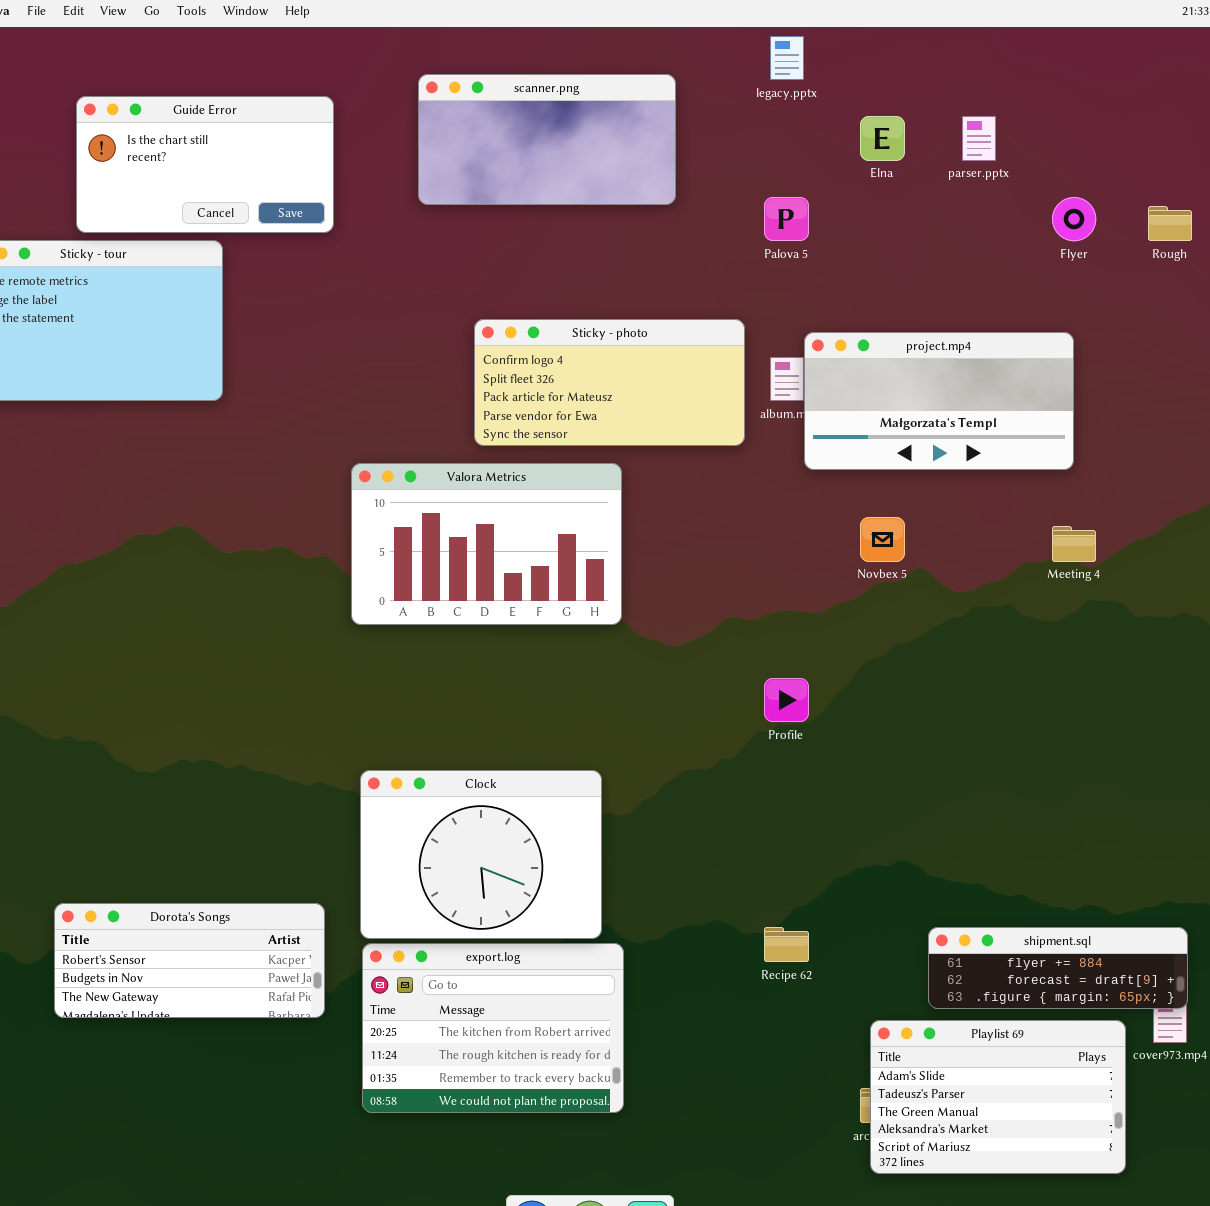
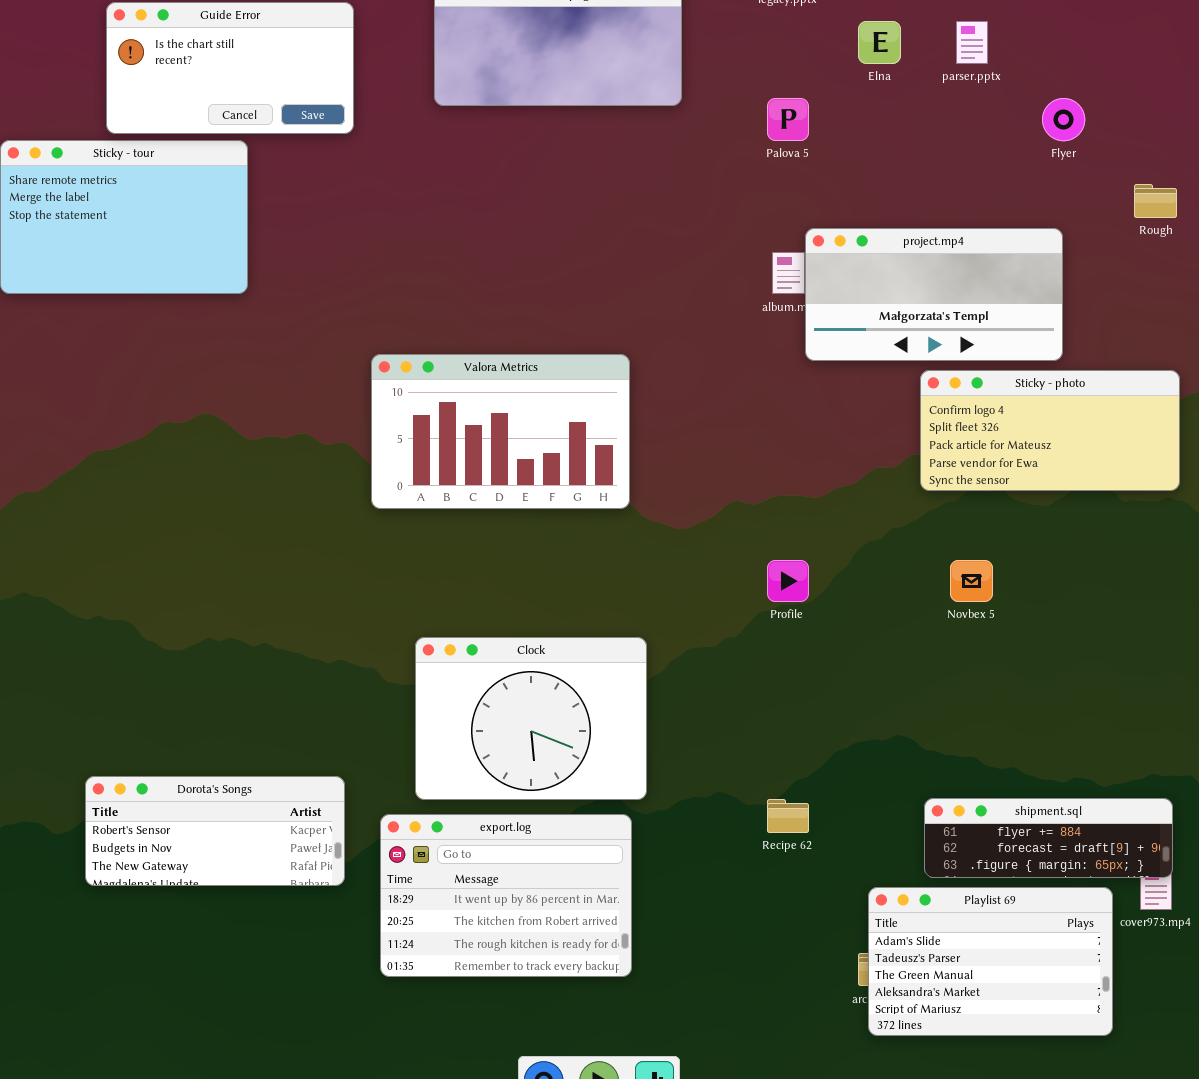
Rough: [1148,206,1192,241] -> [1134,184,1177,218], moved
Sticky - photo: [474,319,745,446] -> [920,370,1180,491], moved
Novbex 5: [860,517,905,562] -> [950,560,993,602], moved
Clock: [360,770,602,939] -> [415,637,647,800], moved
export.log: [362,943,624,1113] -> [380,814,632,977], scrolled up 1 row

